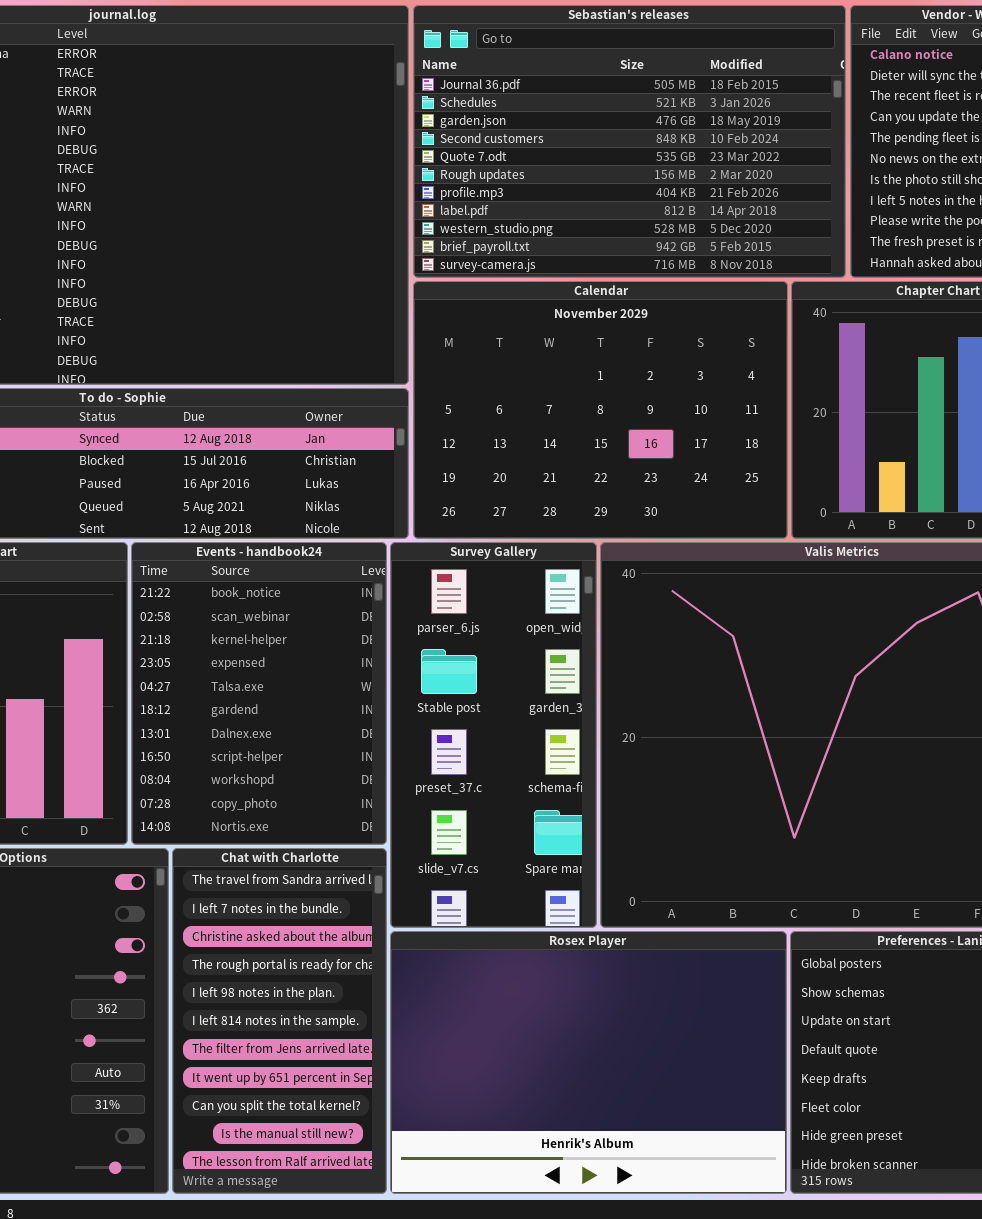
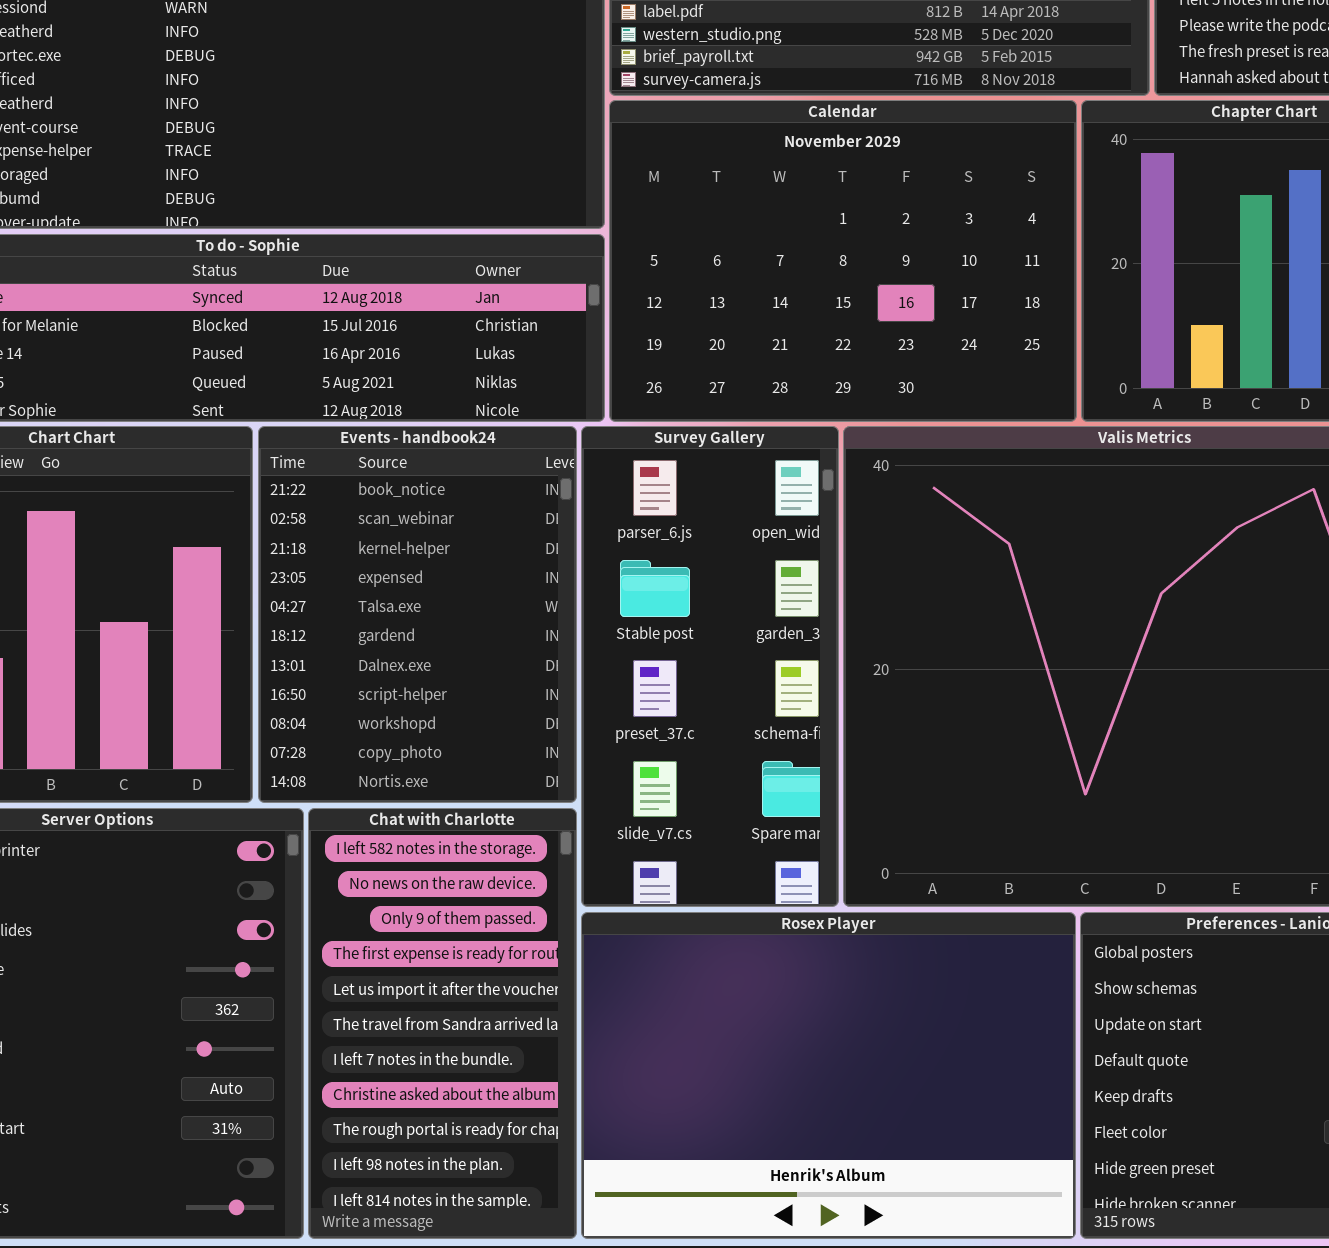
Chat with Charlotte: [172,848,387,1194] -> [308,808,577,1239], scrolled up 5 rows

